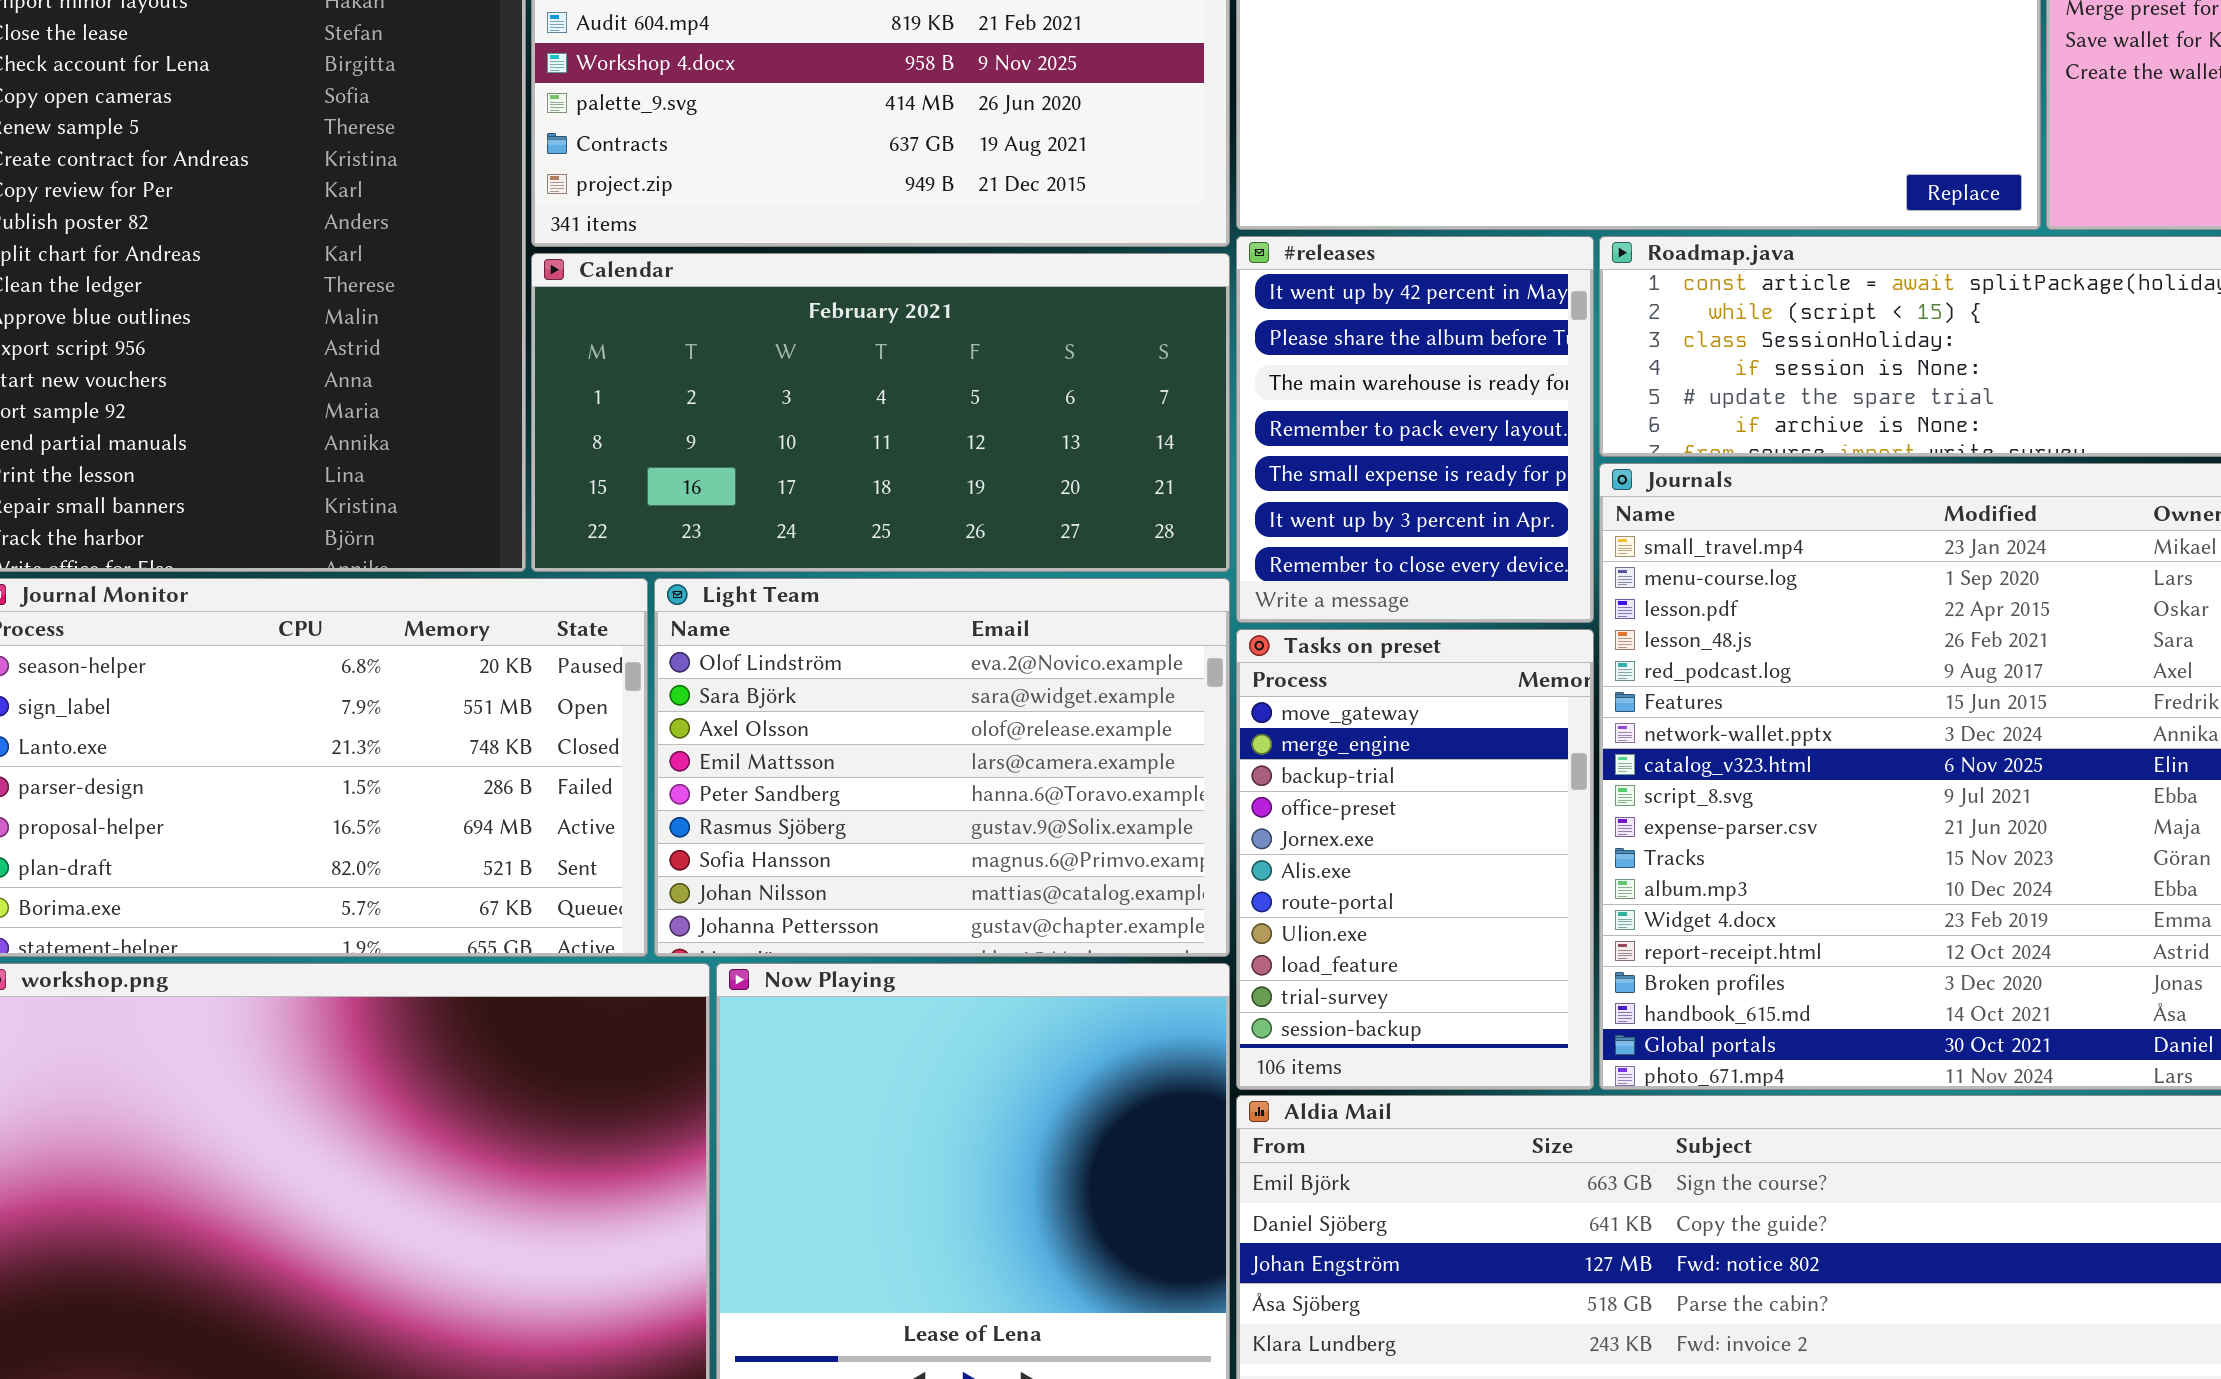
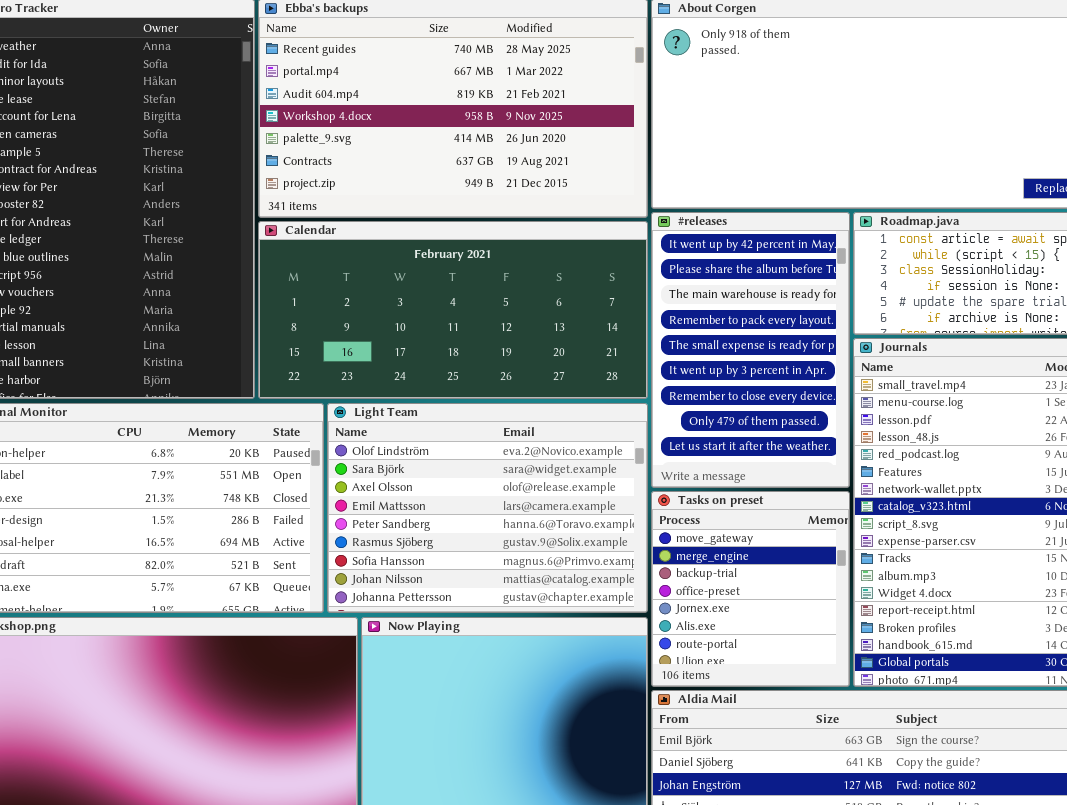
#releases: [1236,236,1594,623] -> [651,212,850,488], resized
Tasks on preset: [1236,629,1594,1090] -> [651,491,850,687], resized

